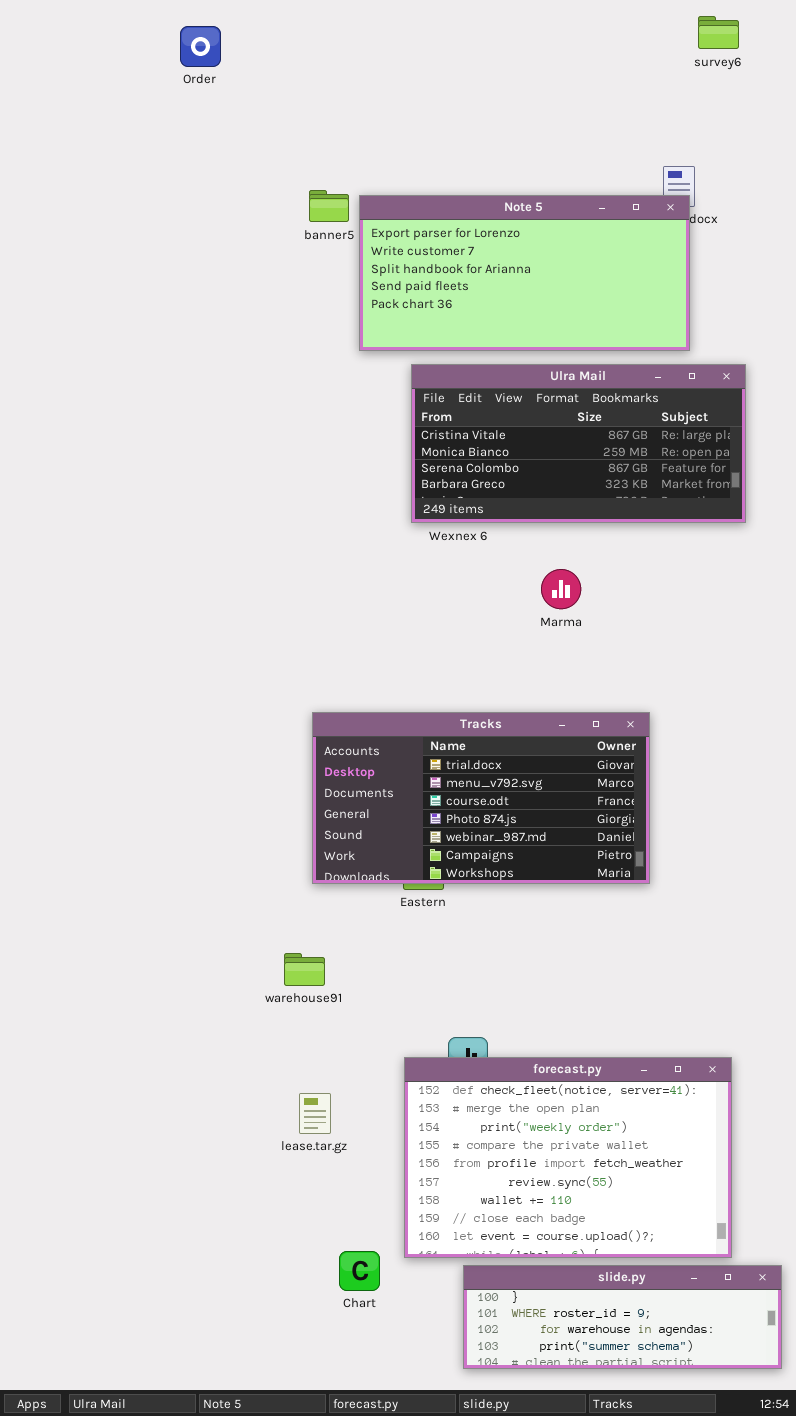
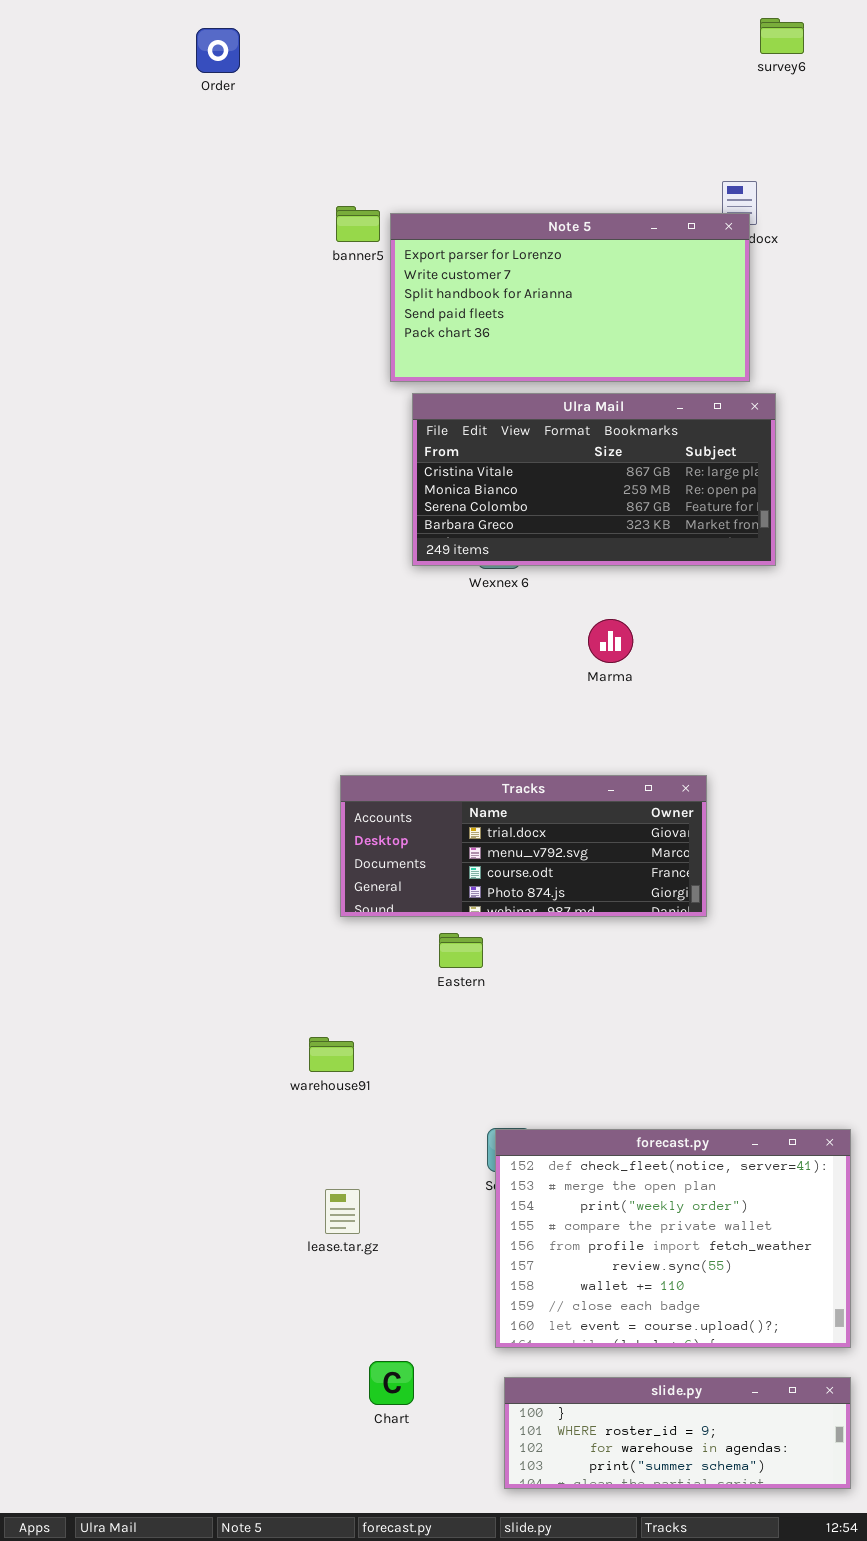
Ulra Mail: [411,364,746,523] -> [412,393,776,566], moved
Tracks: [312,712,650,884] -> [340,775,707,917], resized
forecast.py: [404,1057,732,1258] -> [495,1129,851,1348], moved

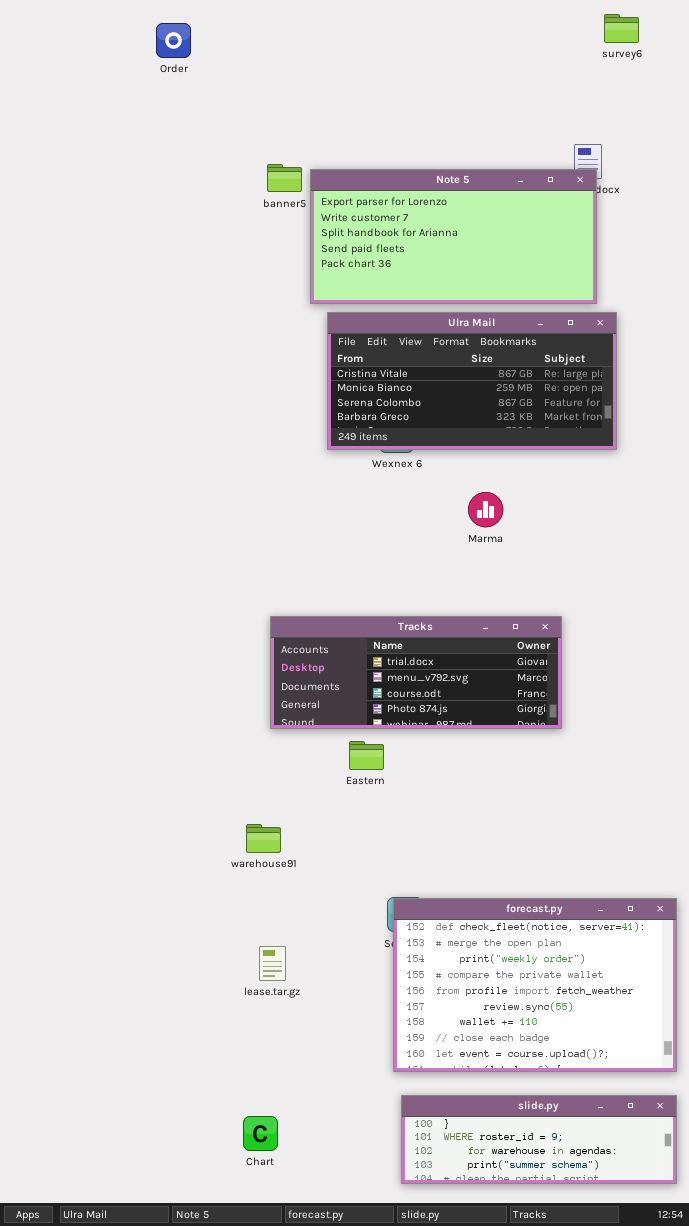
Chart: [369,1361,414,1405] -> [243,1116,278,1151], moved

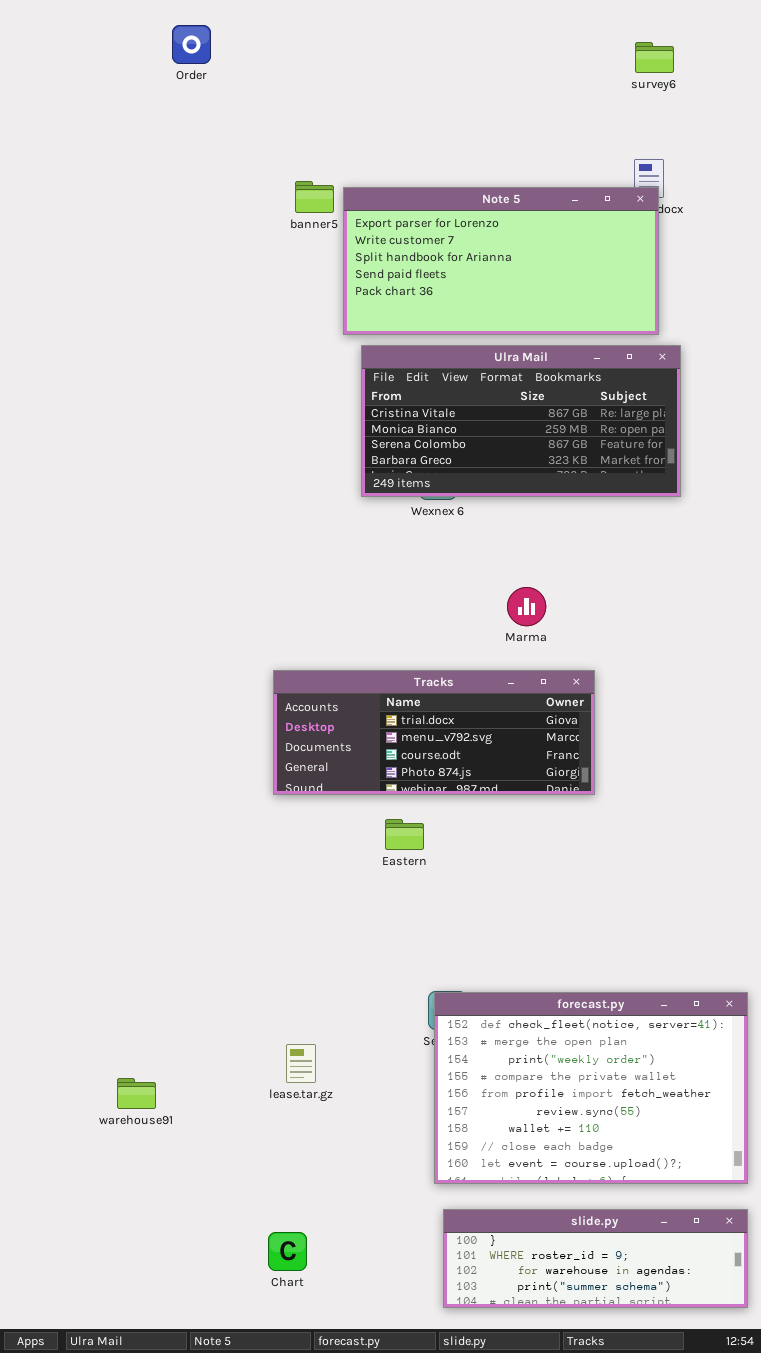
survey6: [604,14,639,43] -> [635,42,674,73], moved
Marma: [468,492,503,527] -> [507,587,546,626], moved
Tracks: [270,616,562,729] -> [273,670,595,795], moved
warehouse91: [246,824,281,853] -> [117,1078,156,1109], moved

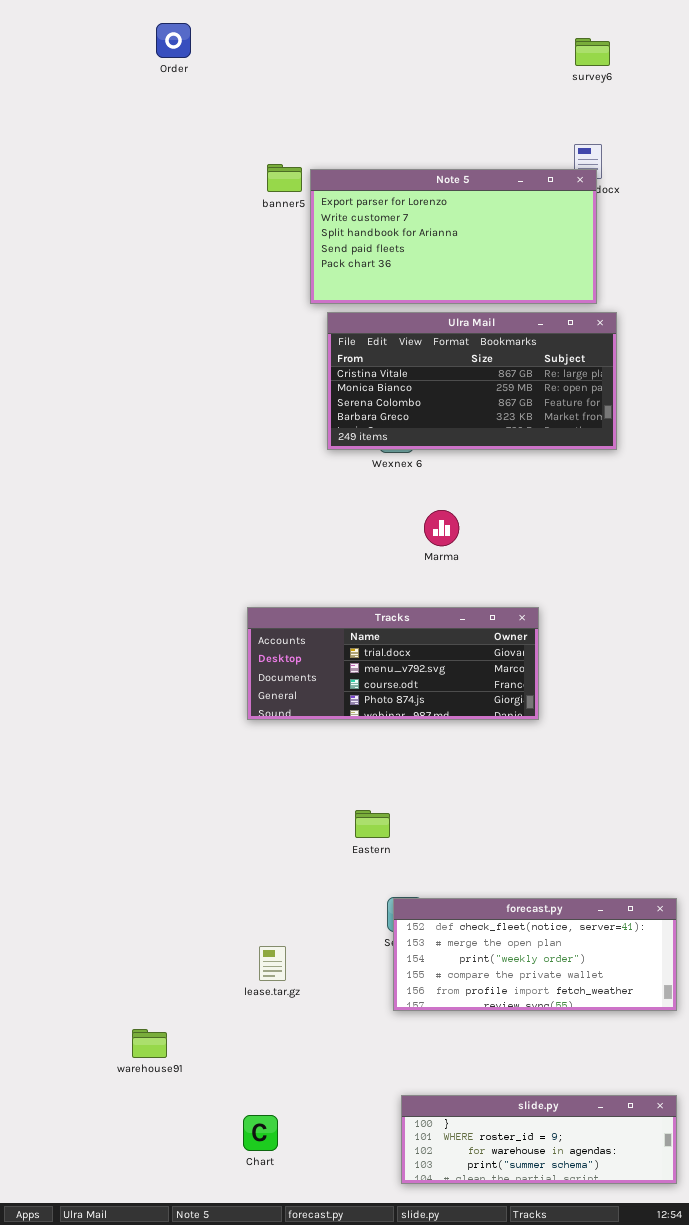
Marma: [507,587,546,626] -> [424,510,459,546], moved
Eastern: [385,819,424,850] -> [355,810,390,838], moved
forecast.py: [434,992,748,1184] -> [393,898,677,1011], resized
warehouse91: [117,1078,156,1109] -> [132,1029,167,1058], moved

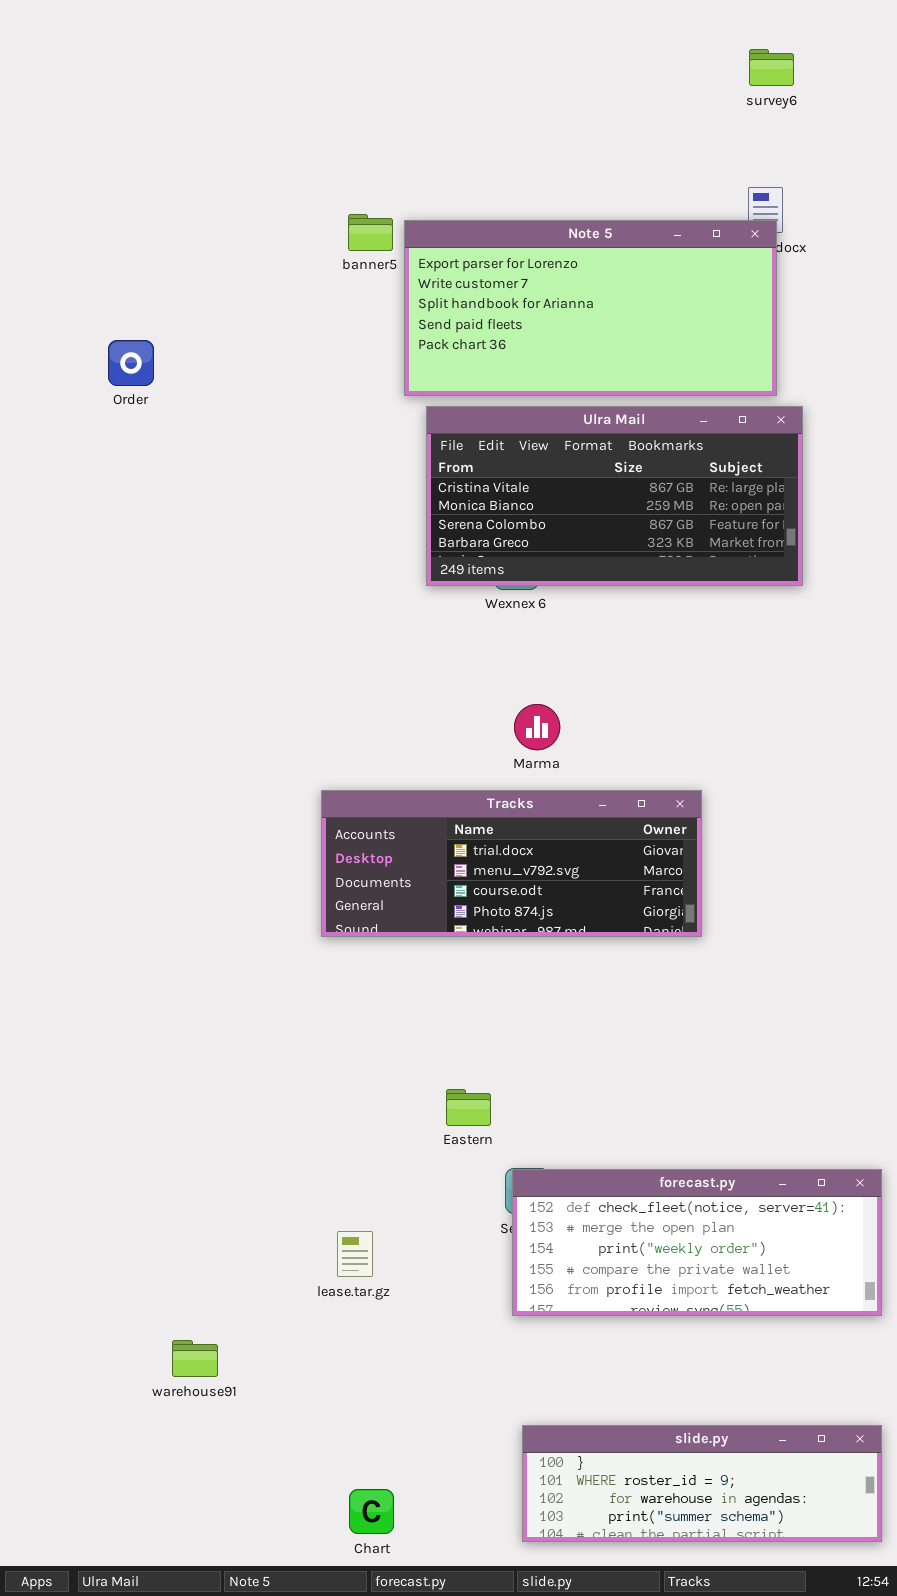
Order: [156,23,191,58] -> [108,340,154,386], moved
Marma: [424,510,459,546] -> [514,704,560,750], moved
Eastern: [355,810,390,838] -> [446,1089,491,1126], moved
Chart: [243,1115,278,1151] -> [349,1489,394,1534], moved

